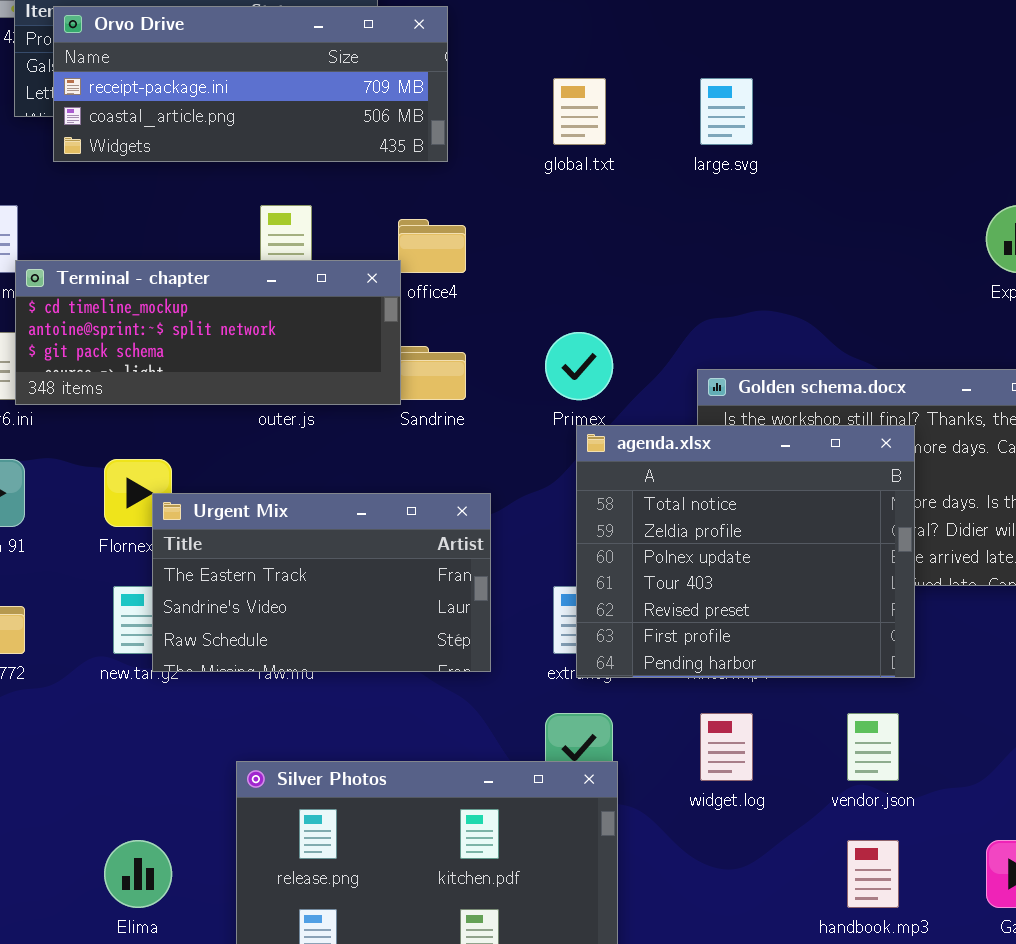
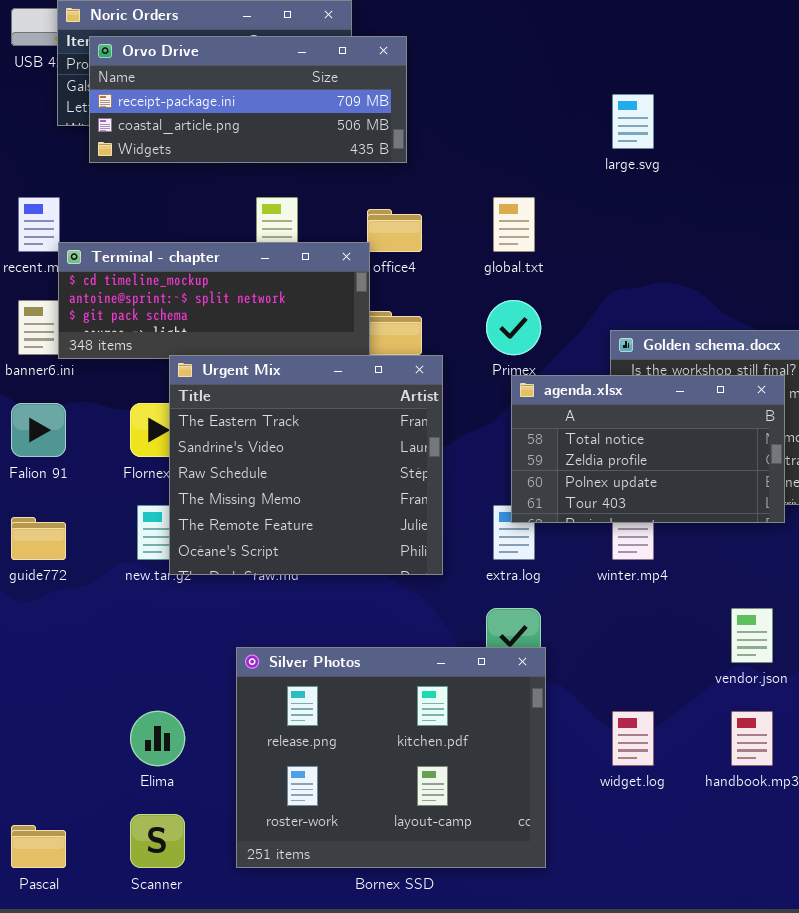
global.txt: [553,78,606,145] -> [493,197,535,252], moved
agenda.xlsx: [576,425,915,678] -> [511,375,785,523], resized
Urgent Mix: [152,493,491,672] -> [169,355,443,575], resized
widget.log: [700,713,753,781] -> [612,711,654,766], moved

